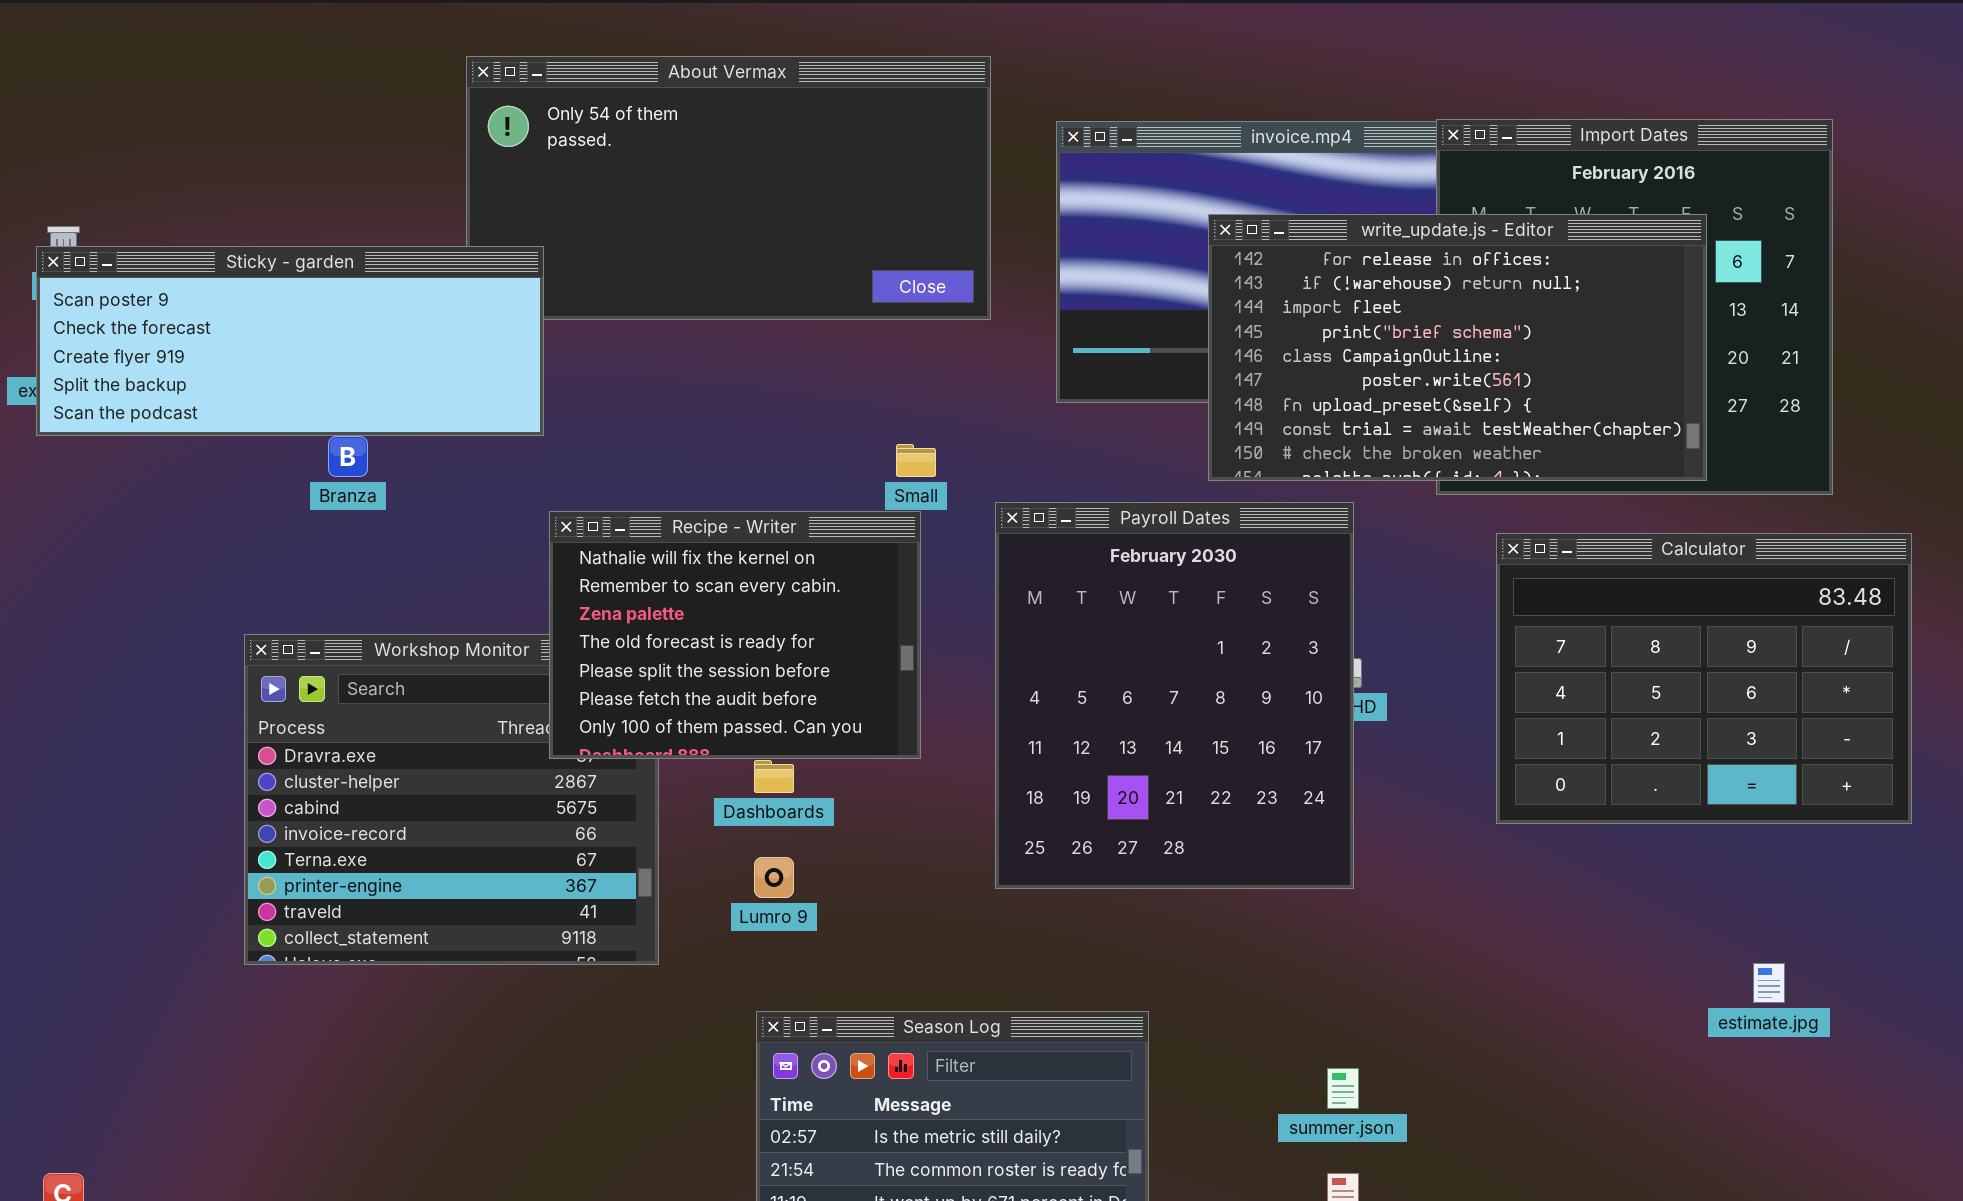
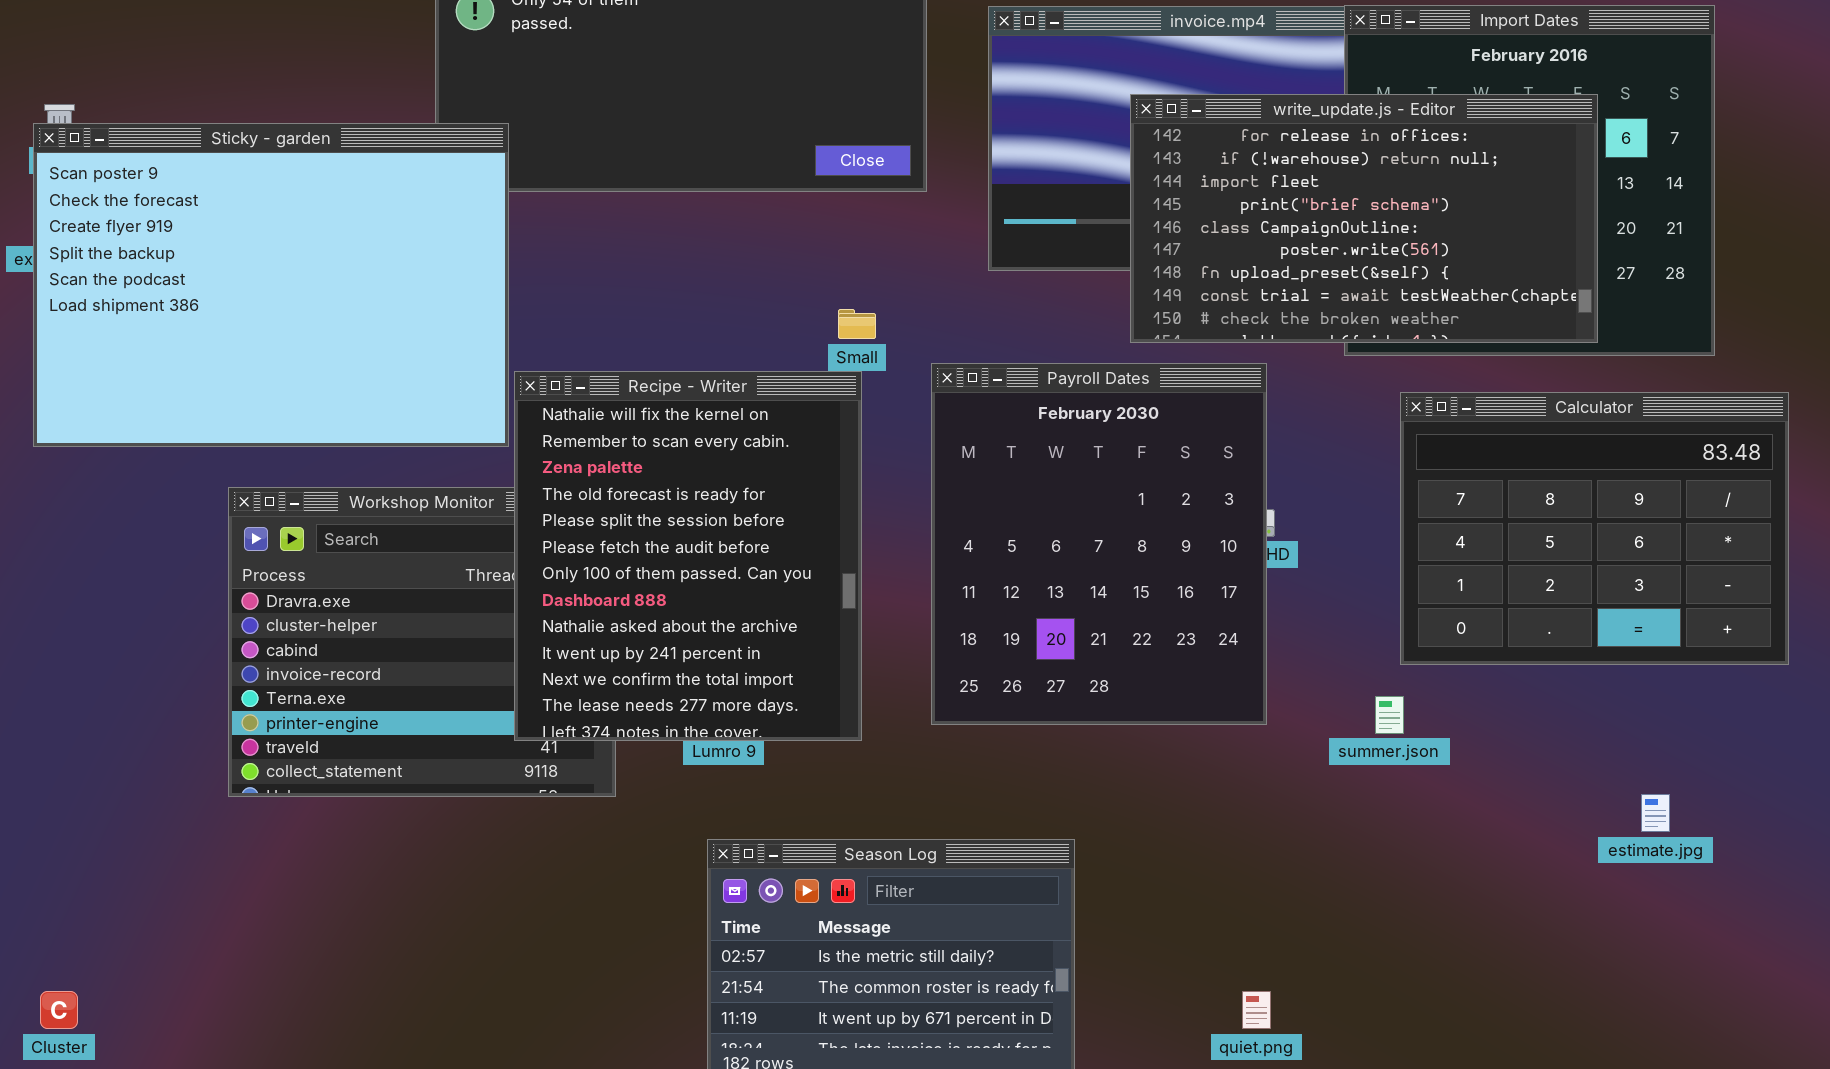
Sticky - garden: [36,246,544,436] -> [33,123,509,447], resized
Recipe - Writer: [549,511,921,759] -> [514,371,862,741], resized
summer.json: [1327,1068,1359,1109] -> [1375,696,1404,734], moved

